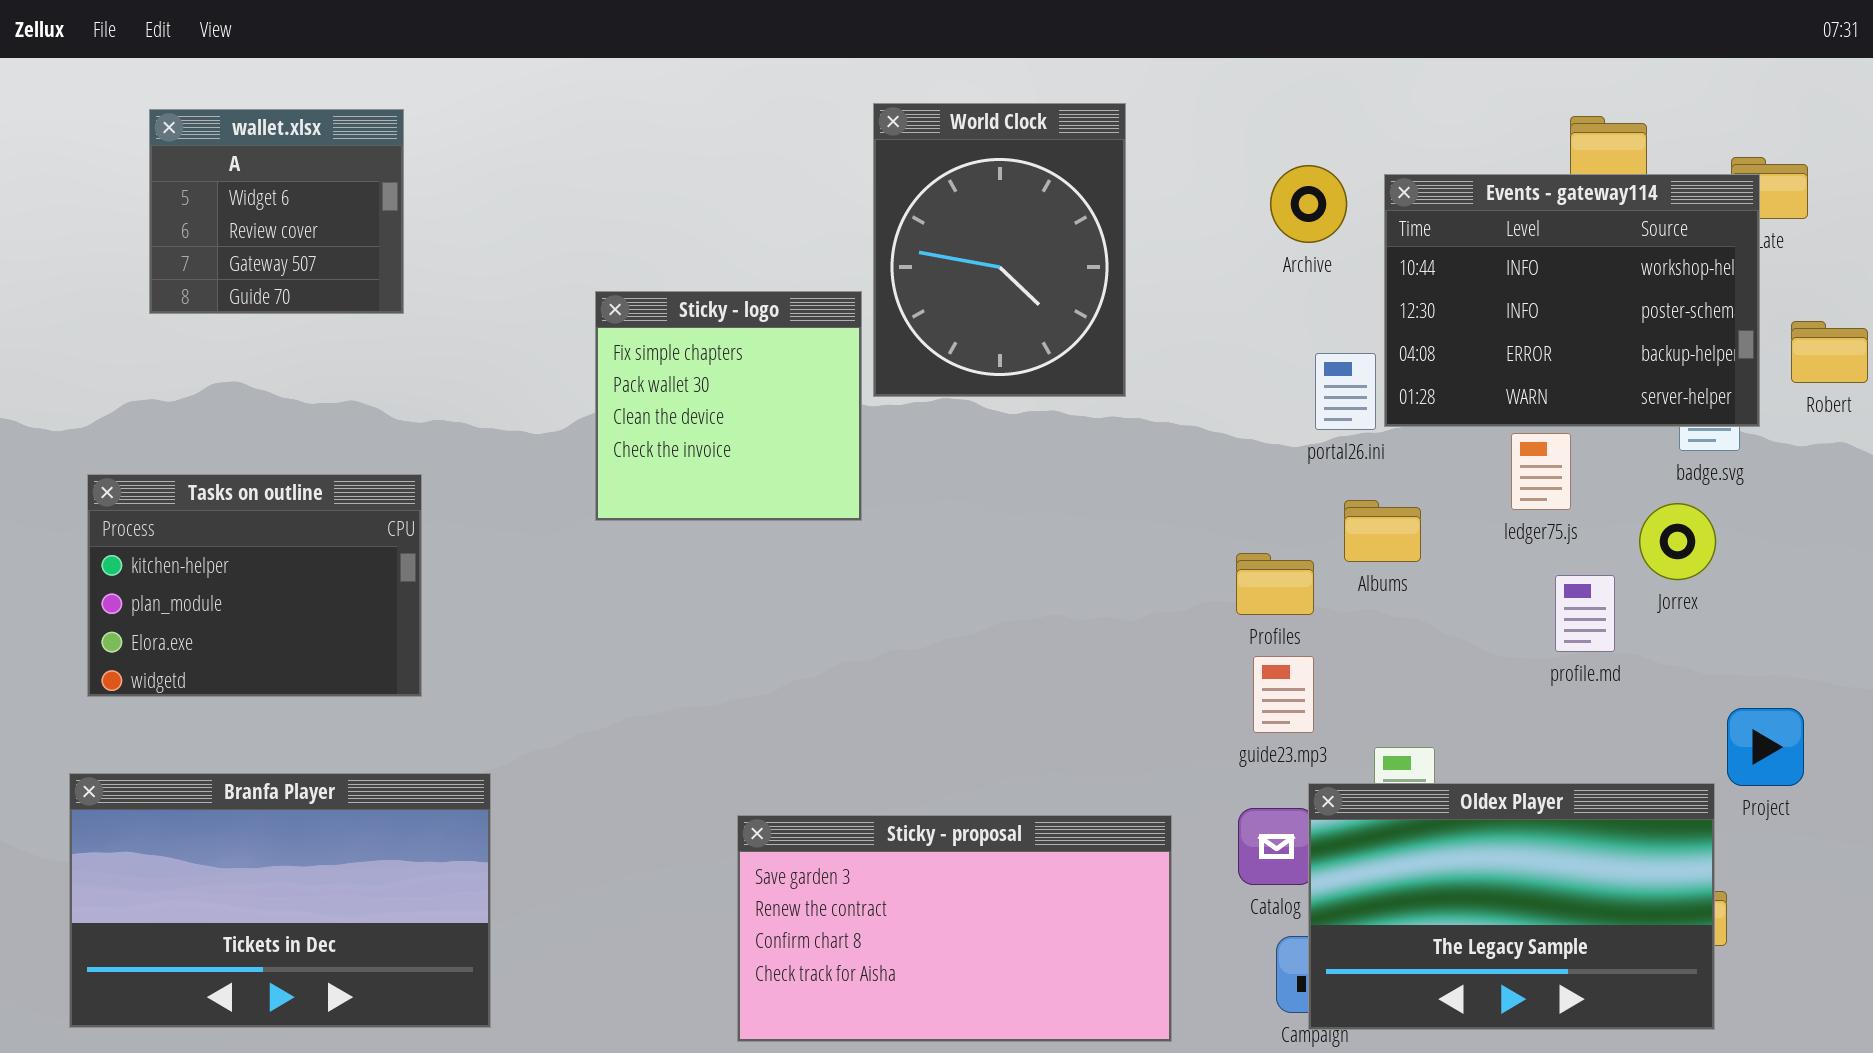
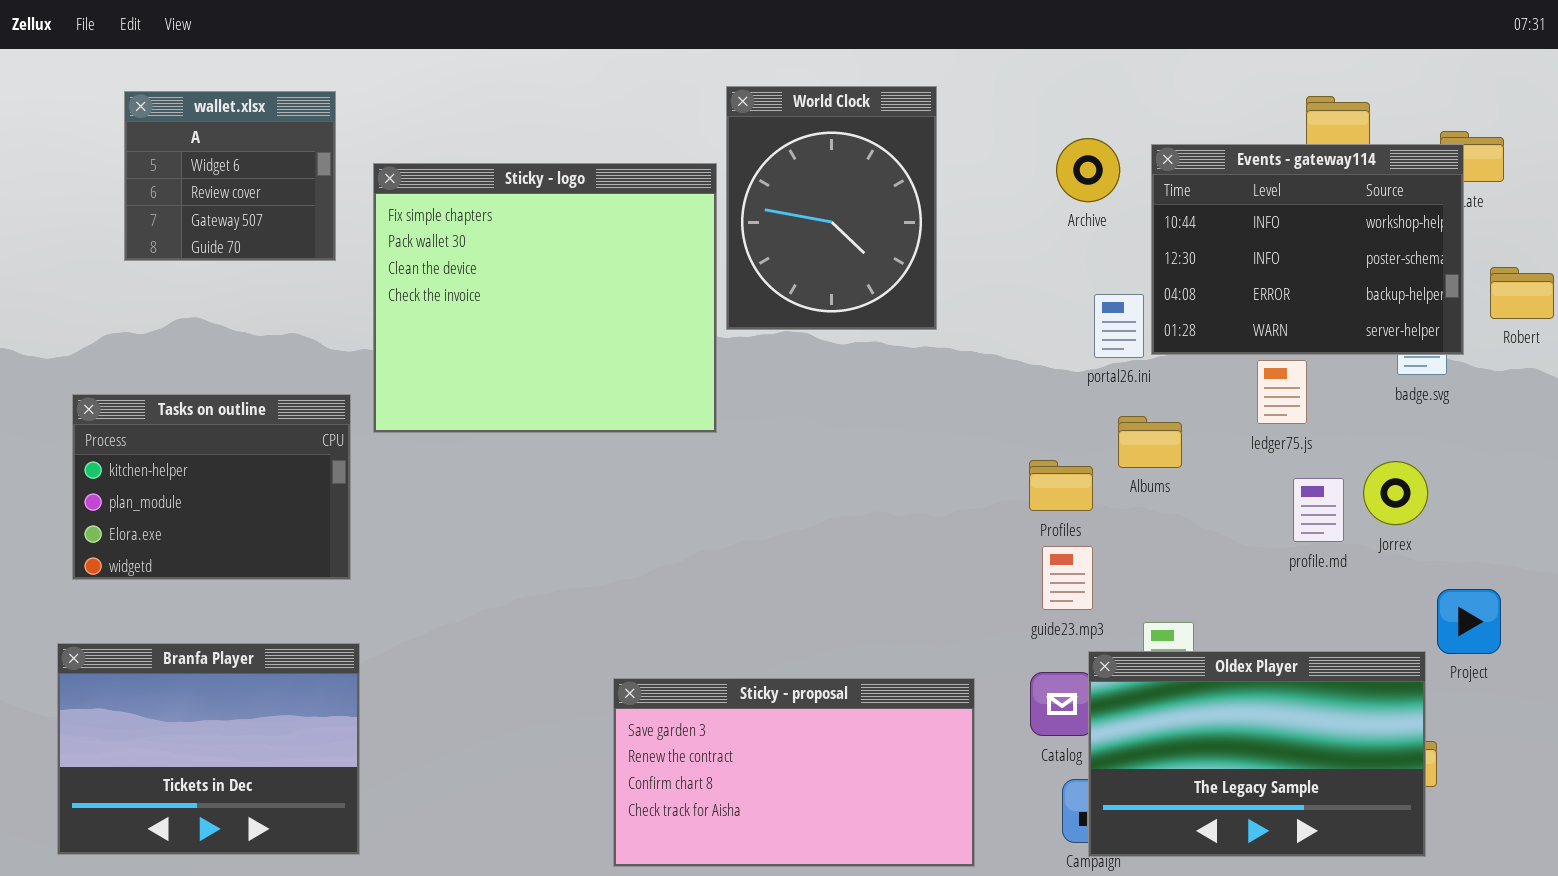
Sticky - logo: [595,291,862,521] -> [373,163,717,433], resized
Jorrex: [1639,503,1716,580] -> [1363,461,1428,525], moved
Branfa Player: [69,773,491,1028] -> [57,643,360,855], resized

